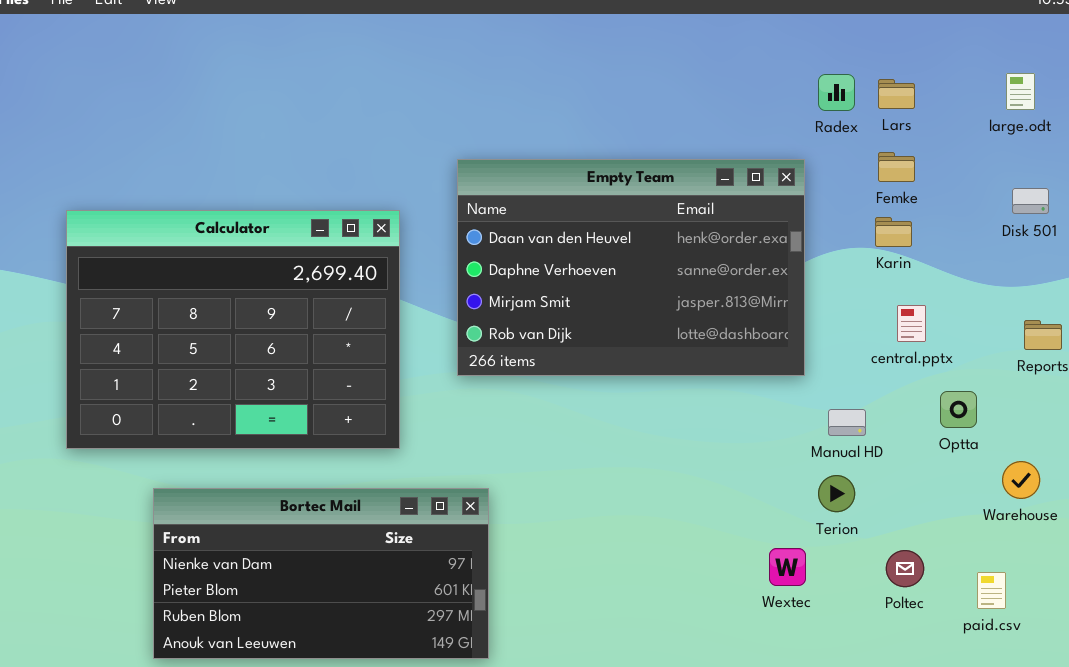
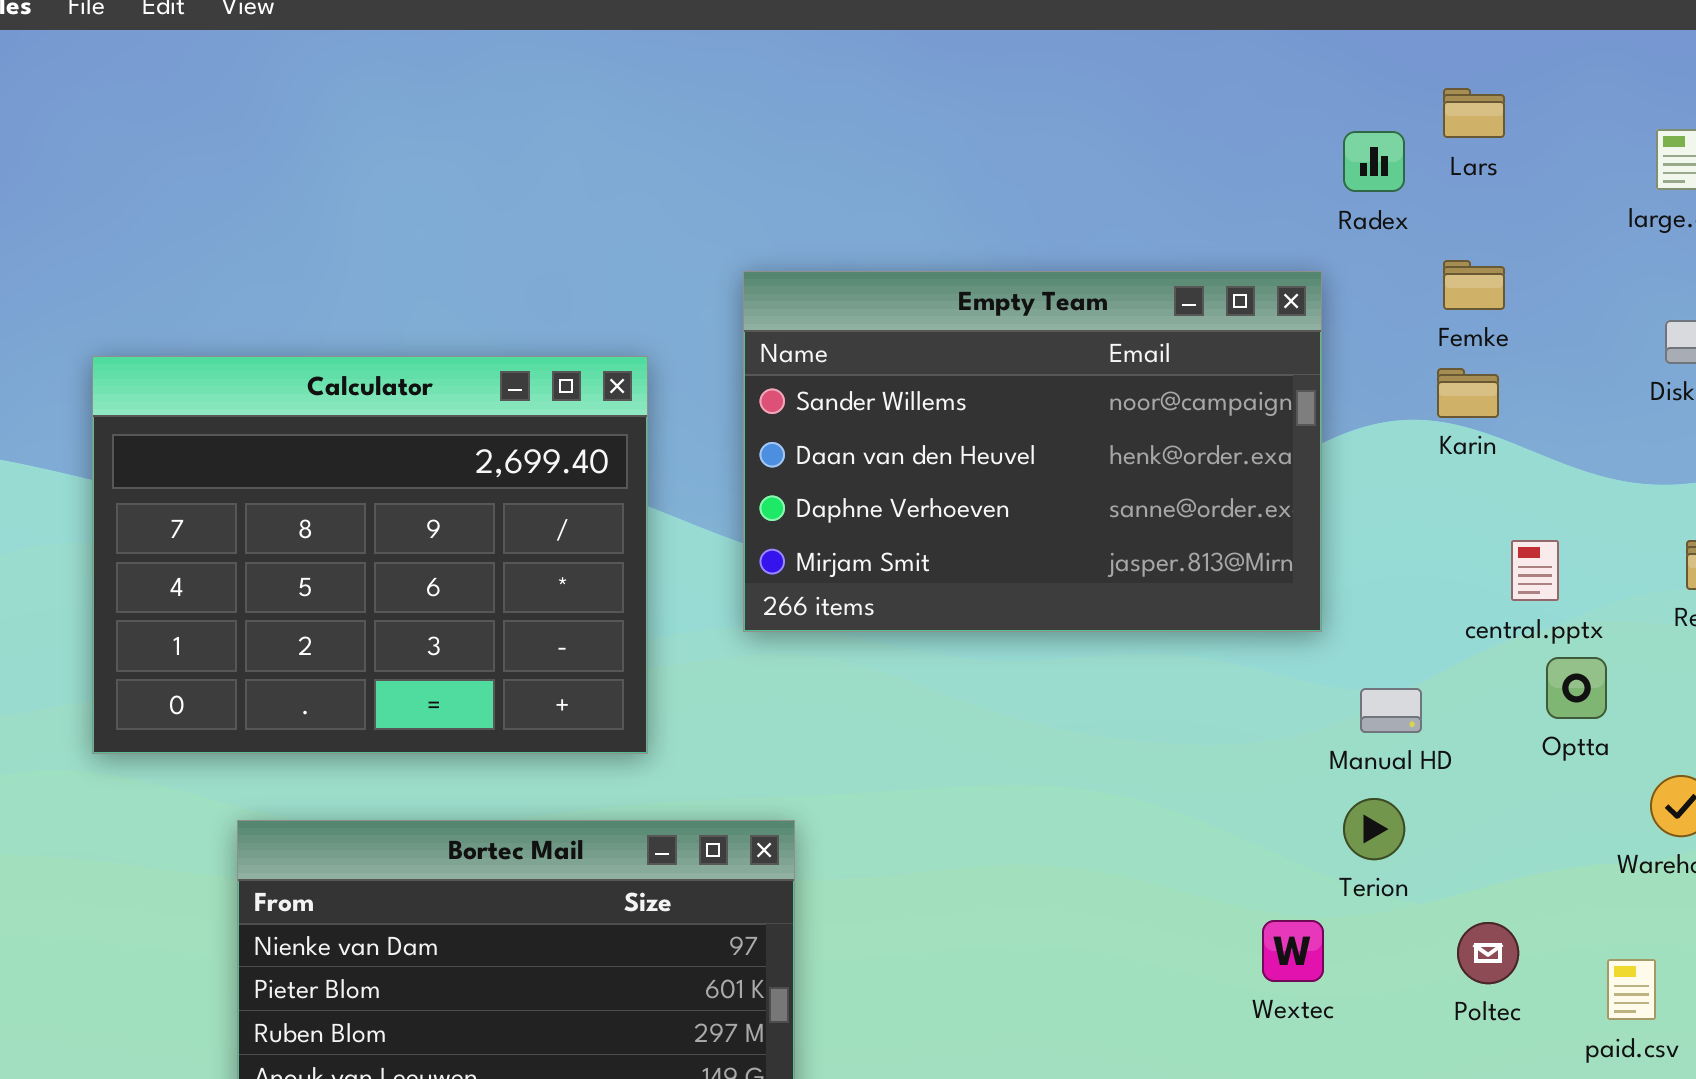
Lars: [878,79,915,109] -> [1443,88,1505,138], moved
Empty Team: [457,159,805,376] -> [743,271,1322,632], scrolled up 1 row
central.pptx: [897,305,926,342] -> [1511,540,1559,601], moved

